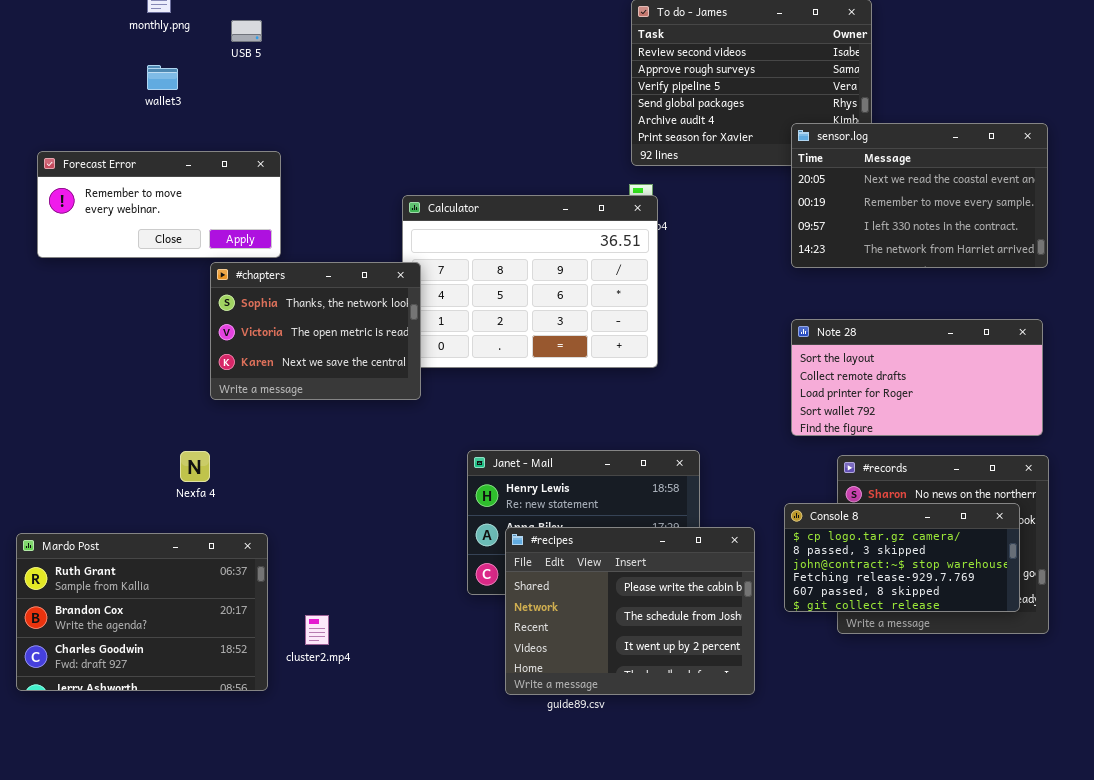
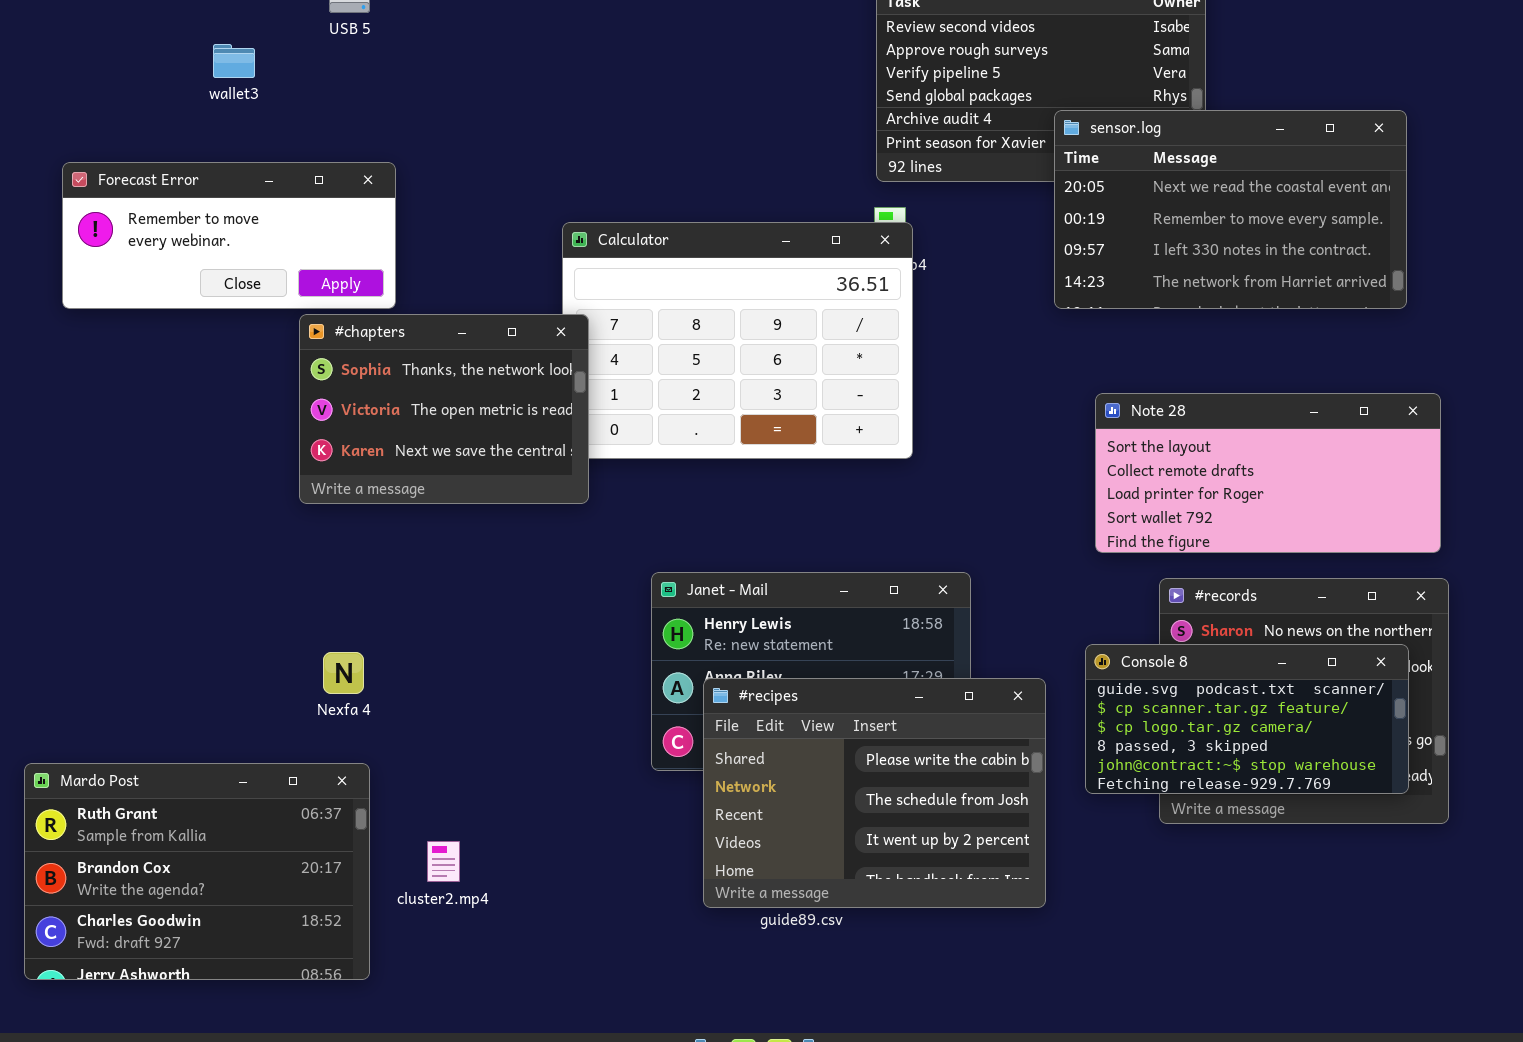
sensor.log: [791,123,1048,268] -> [1054,110,1407,309], moved
Nexfa 4: [180,451,210,482] -> [323,652,364,694], moved
Console 8: [784,503,1020,612] -> [1085,644,1409,794], scrolled up 2 rows
Mardo Post: [16,533,268,691] -> [24,763,370,980], moved
cluster2.mp4: [305,615,329,645] -> [427,841,460,882], moved

